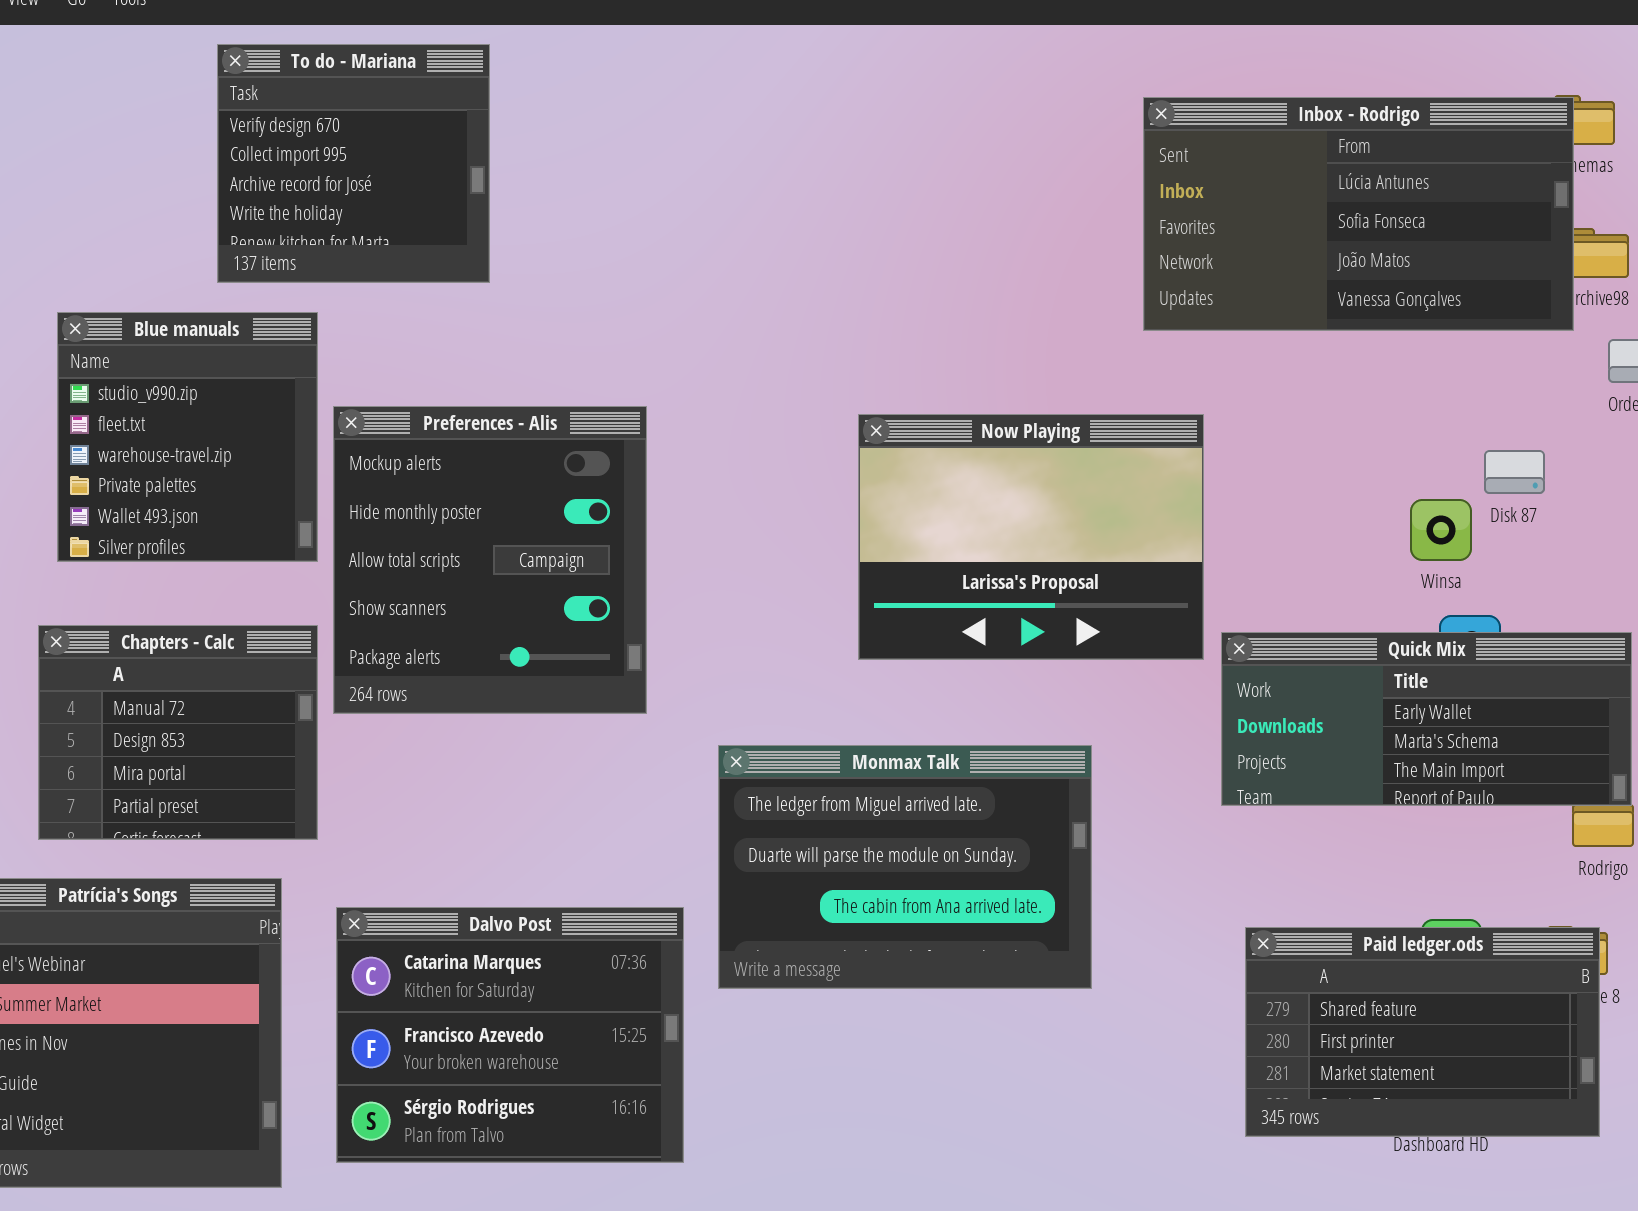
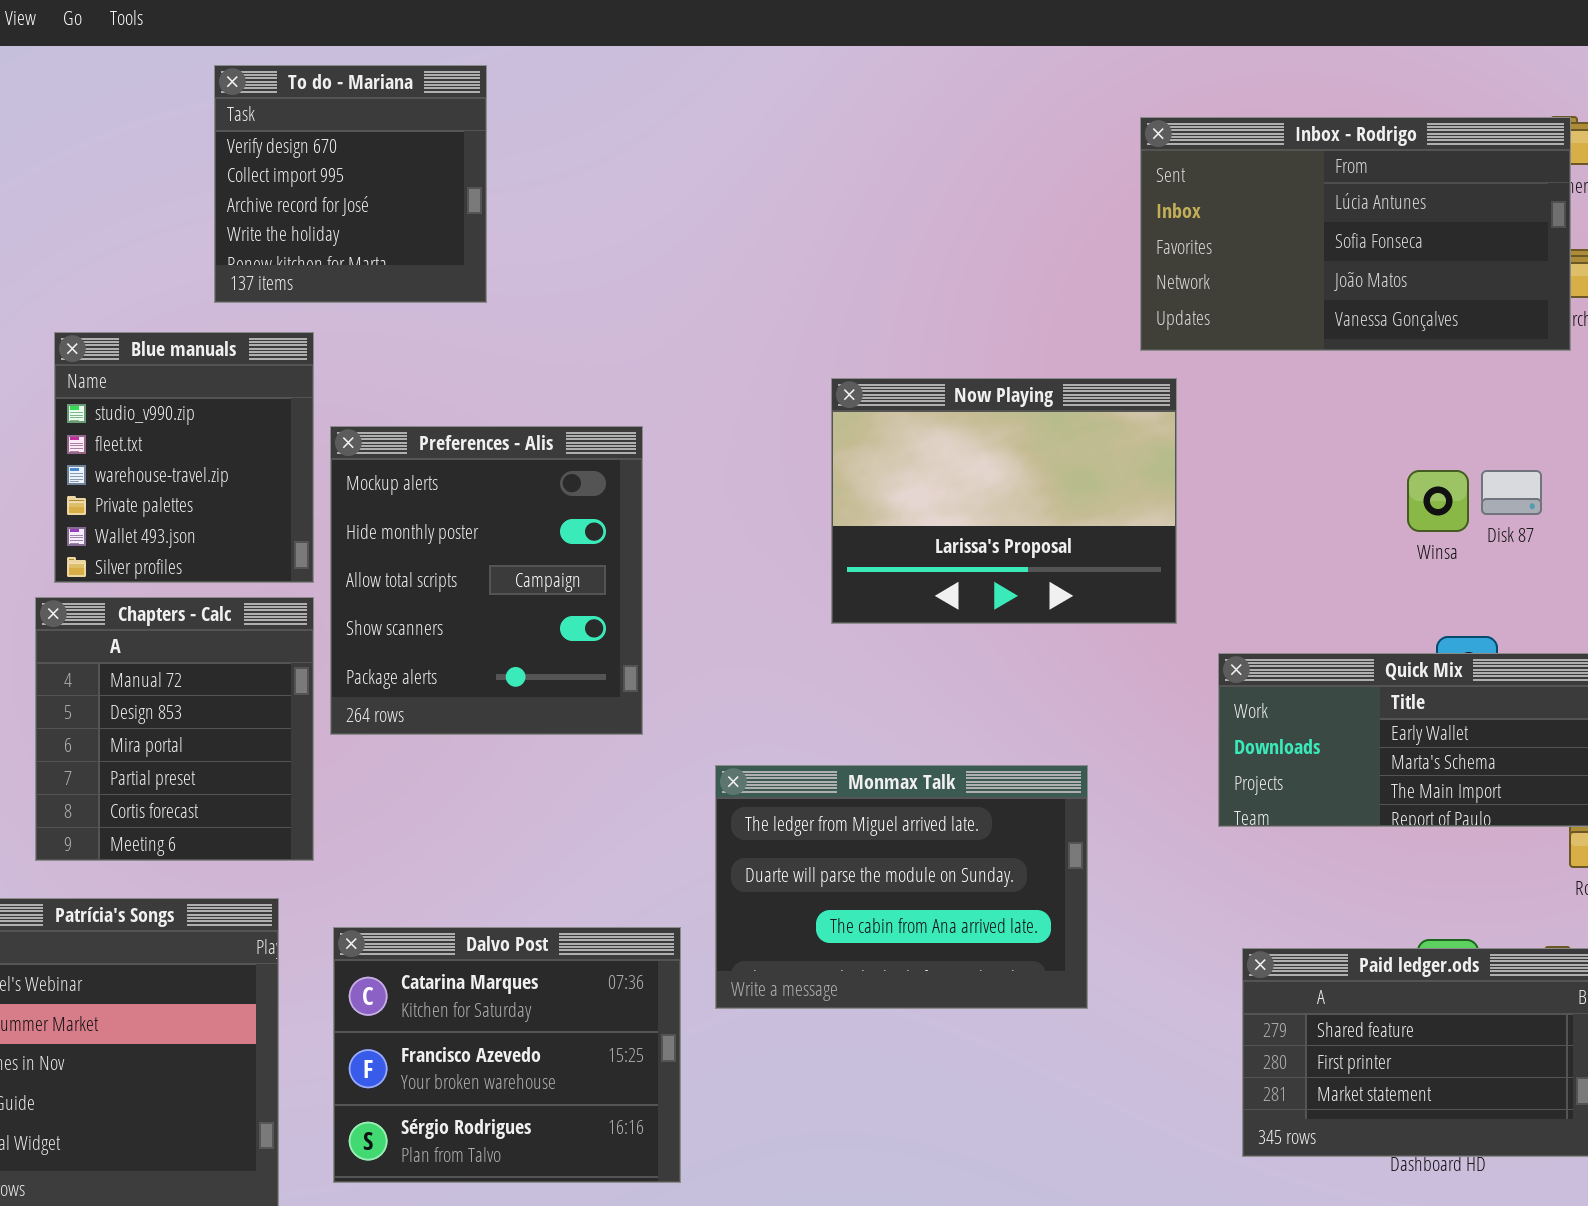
Now Playing: [858,414,1204,660] -> [831,378,1177,624], moved
Winsa: [1410,499,1472,561] -> [1407,470,1469,532], moved
Chapters - Calc: [38,625,318,840] -> [35,597,314,861], resized

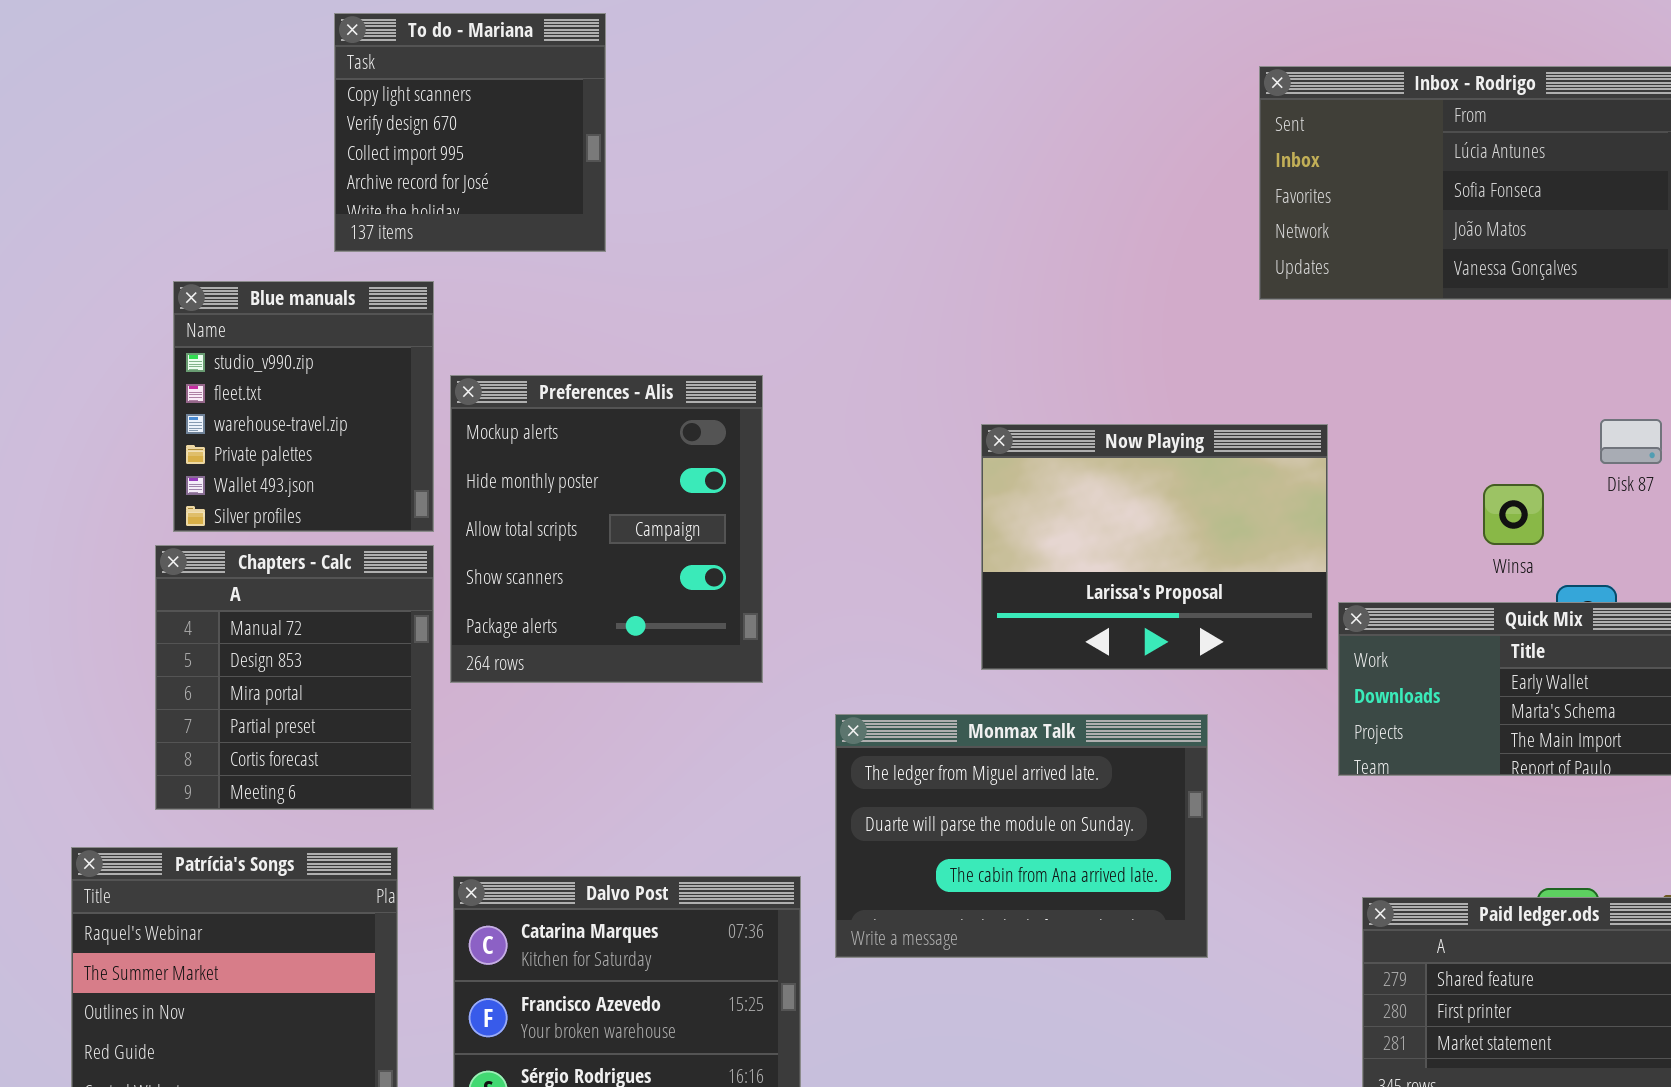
To do - Mariana: [214,65,487,303] -> [334,13,606,252], scrolled up 1 row
Now Playing: [831,378,1177,624] -> [981,424,1328,670], moved
Winsa: [1407,470,1469,532] -> [1483,484,1544,545], moved

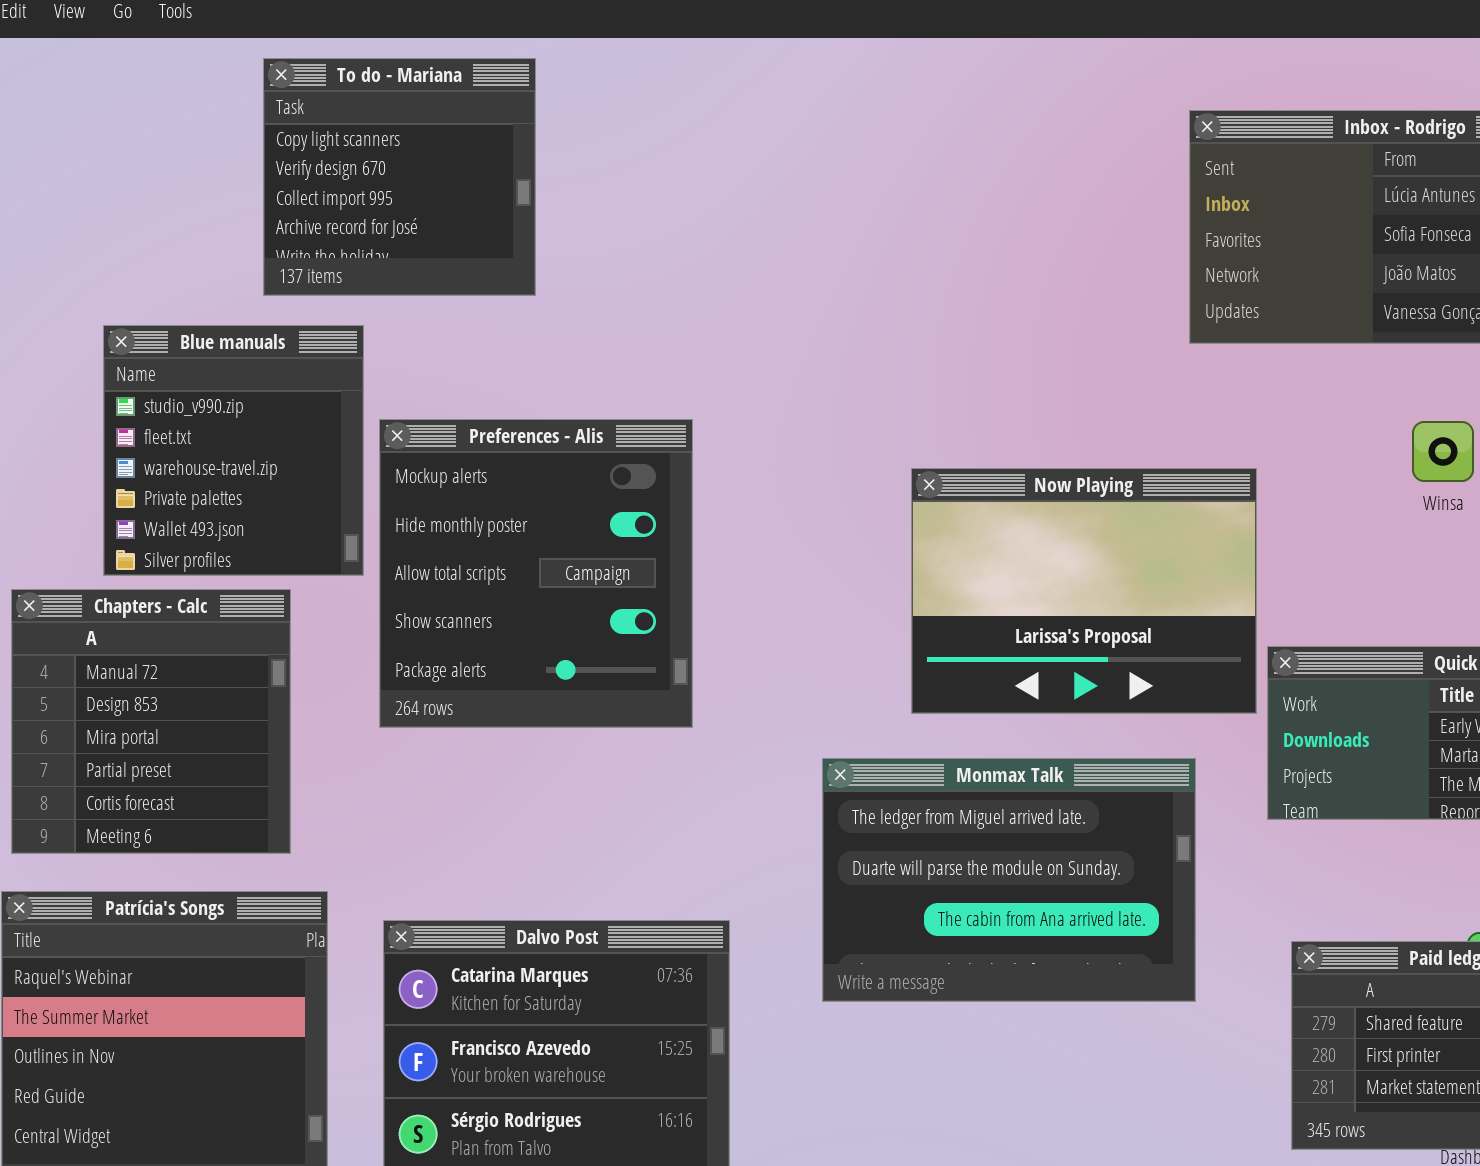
Winsa: [1483,484,1544,545] -> [1412,421,1474,482], moved
Chapters - Calc: [155,545,434,810] -> [11,589,291,854], moved
Monmax Talk: [835,714,1208,958] -> [822,758,1196,1002], moved

